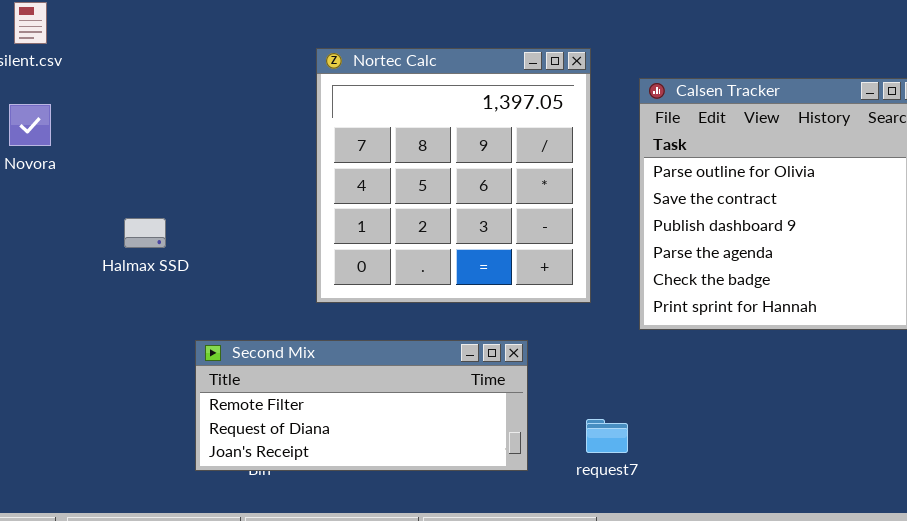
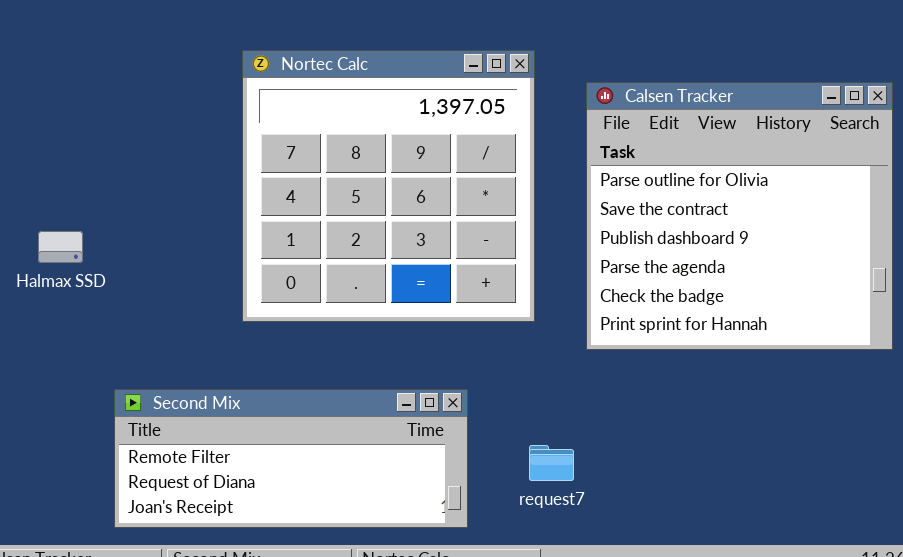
Second Mix: [195,340,528,471] -> [114,389,468,528], moved

